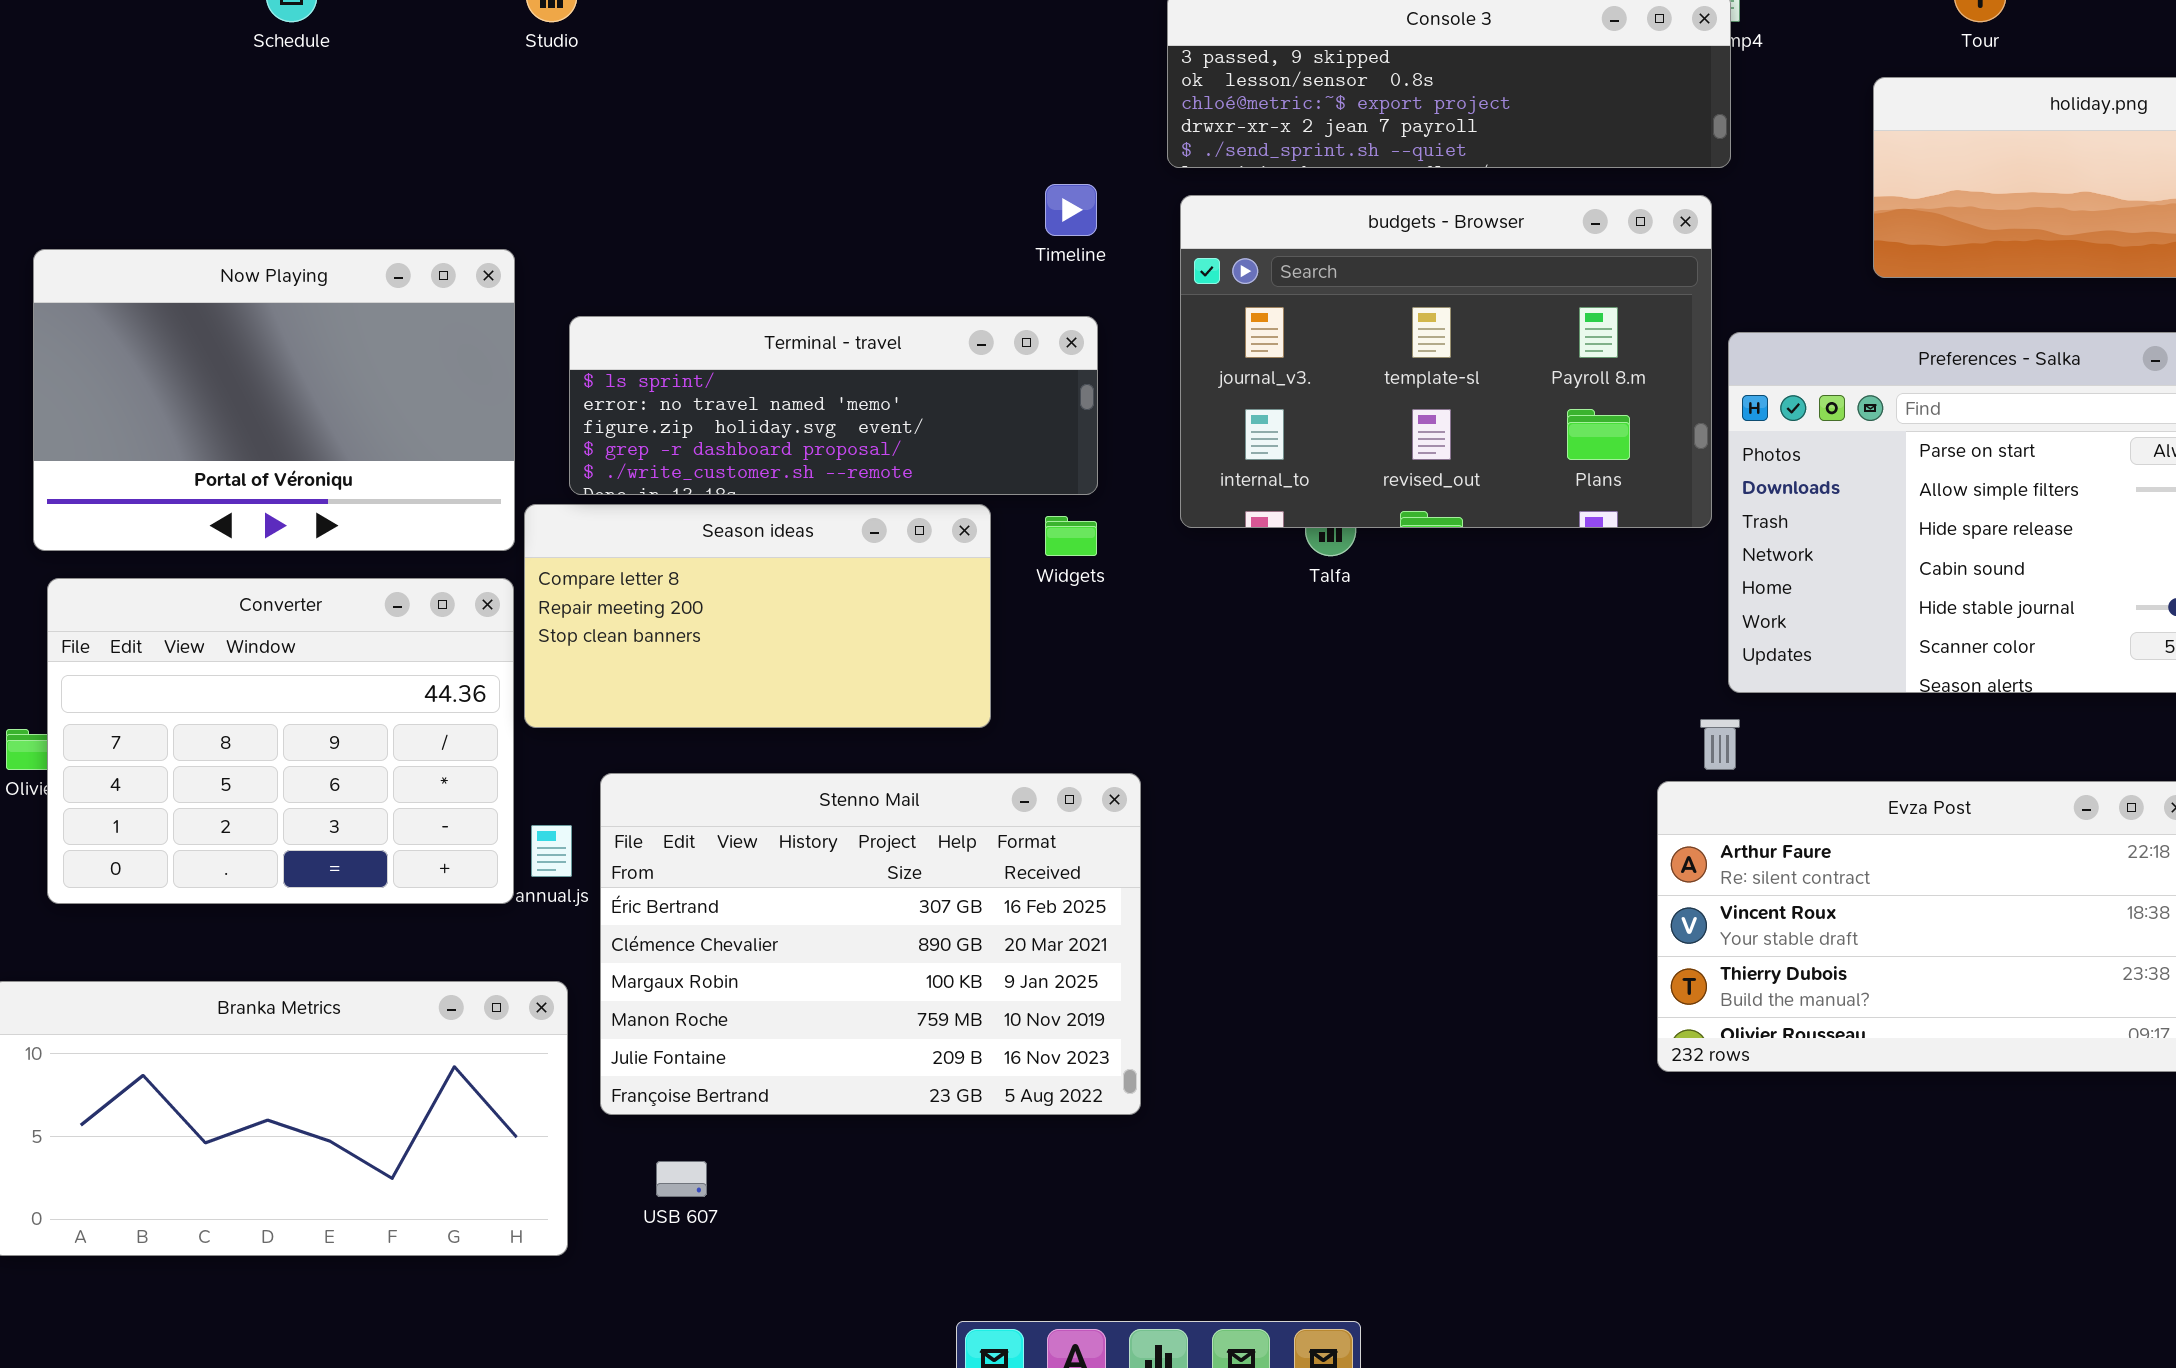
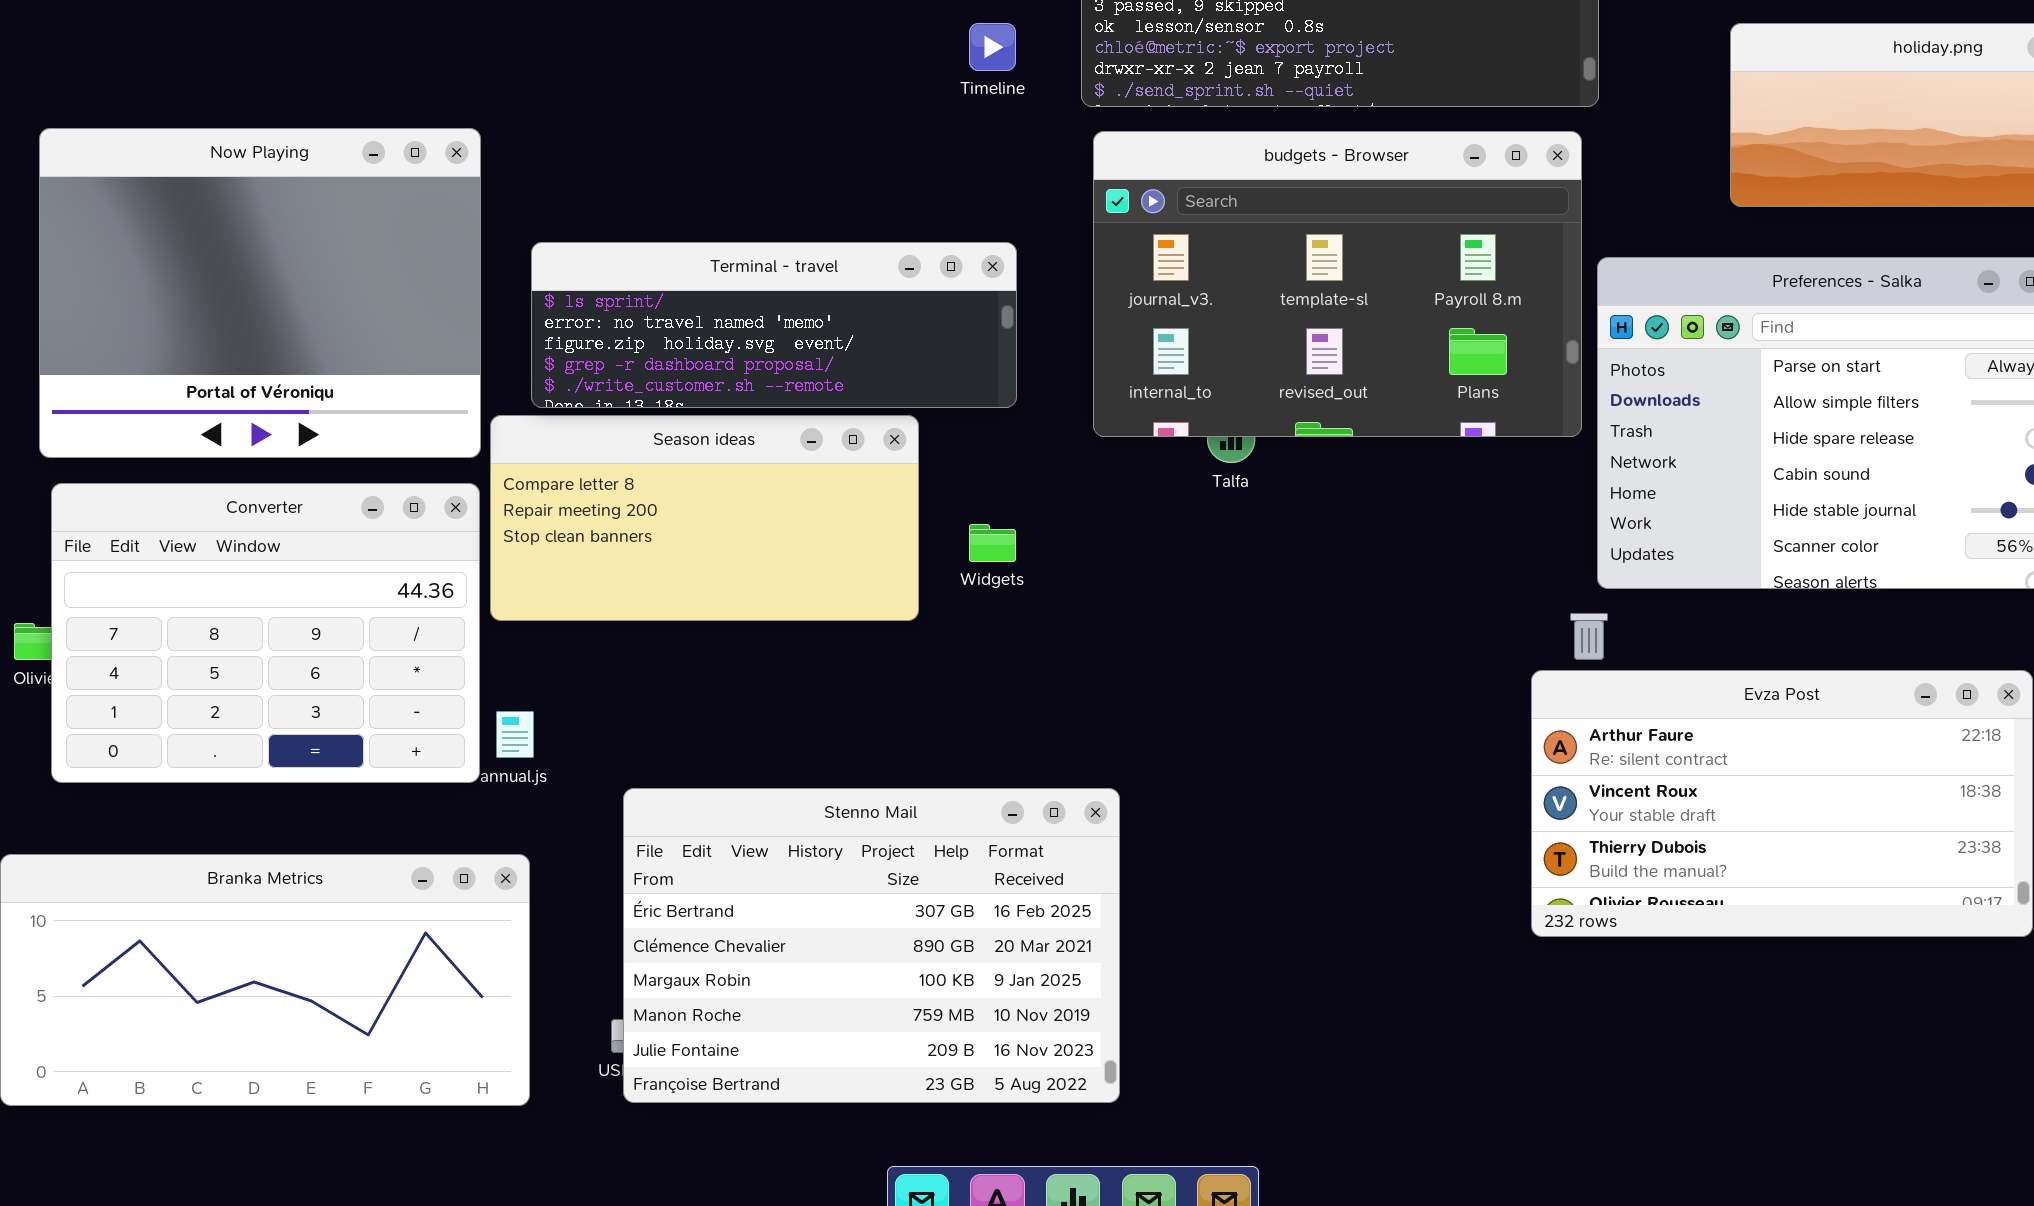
Timeline: [1045,184,1097,236] -> [969,23,1016,71], moved
Now Playing: [33,249,515,551] -> [39,128,481,458], resized
Widgets: [1045,516,1097,556] -> [969,524,1016,562], moved
Stenno Mail: [600,773,1141,1115] -> [623,788,1120,1103], moved

